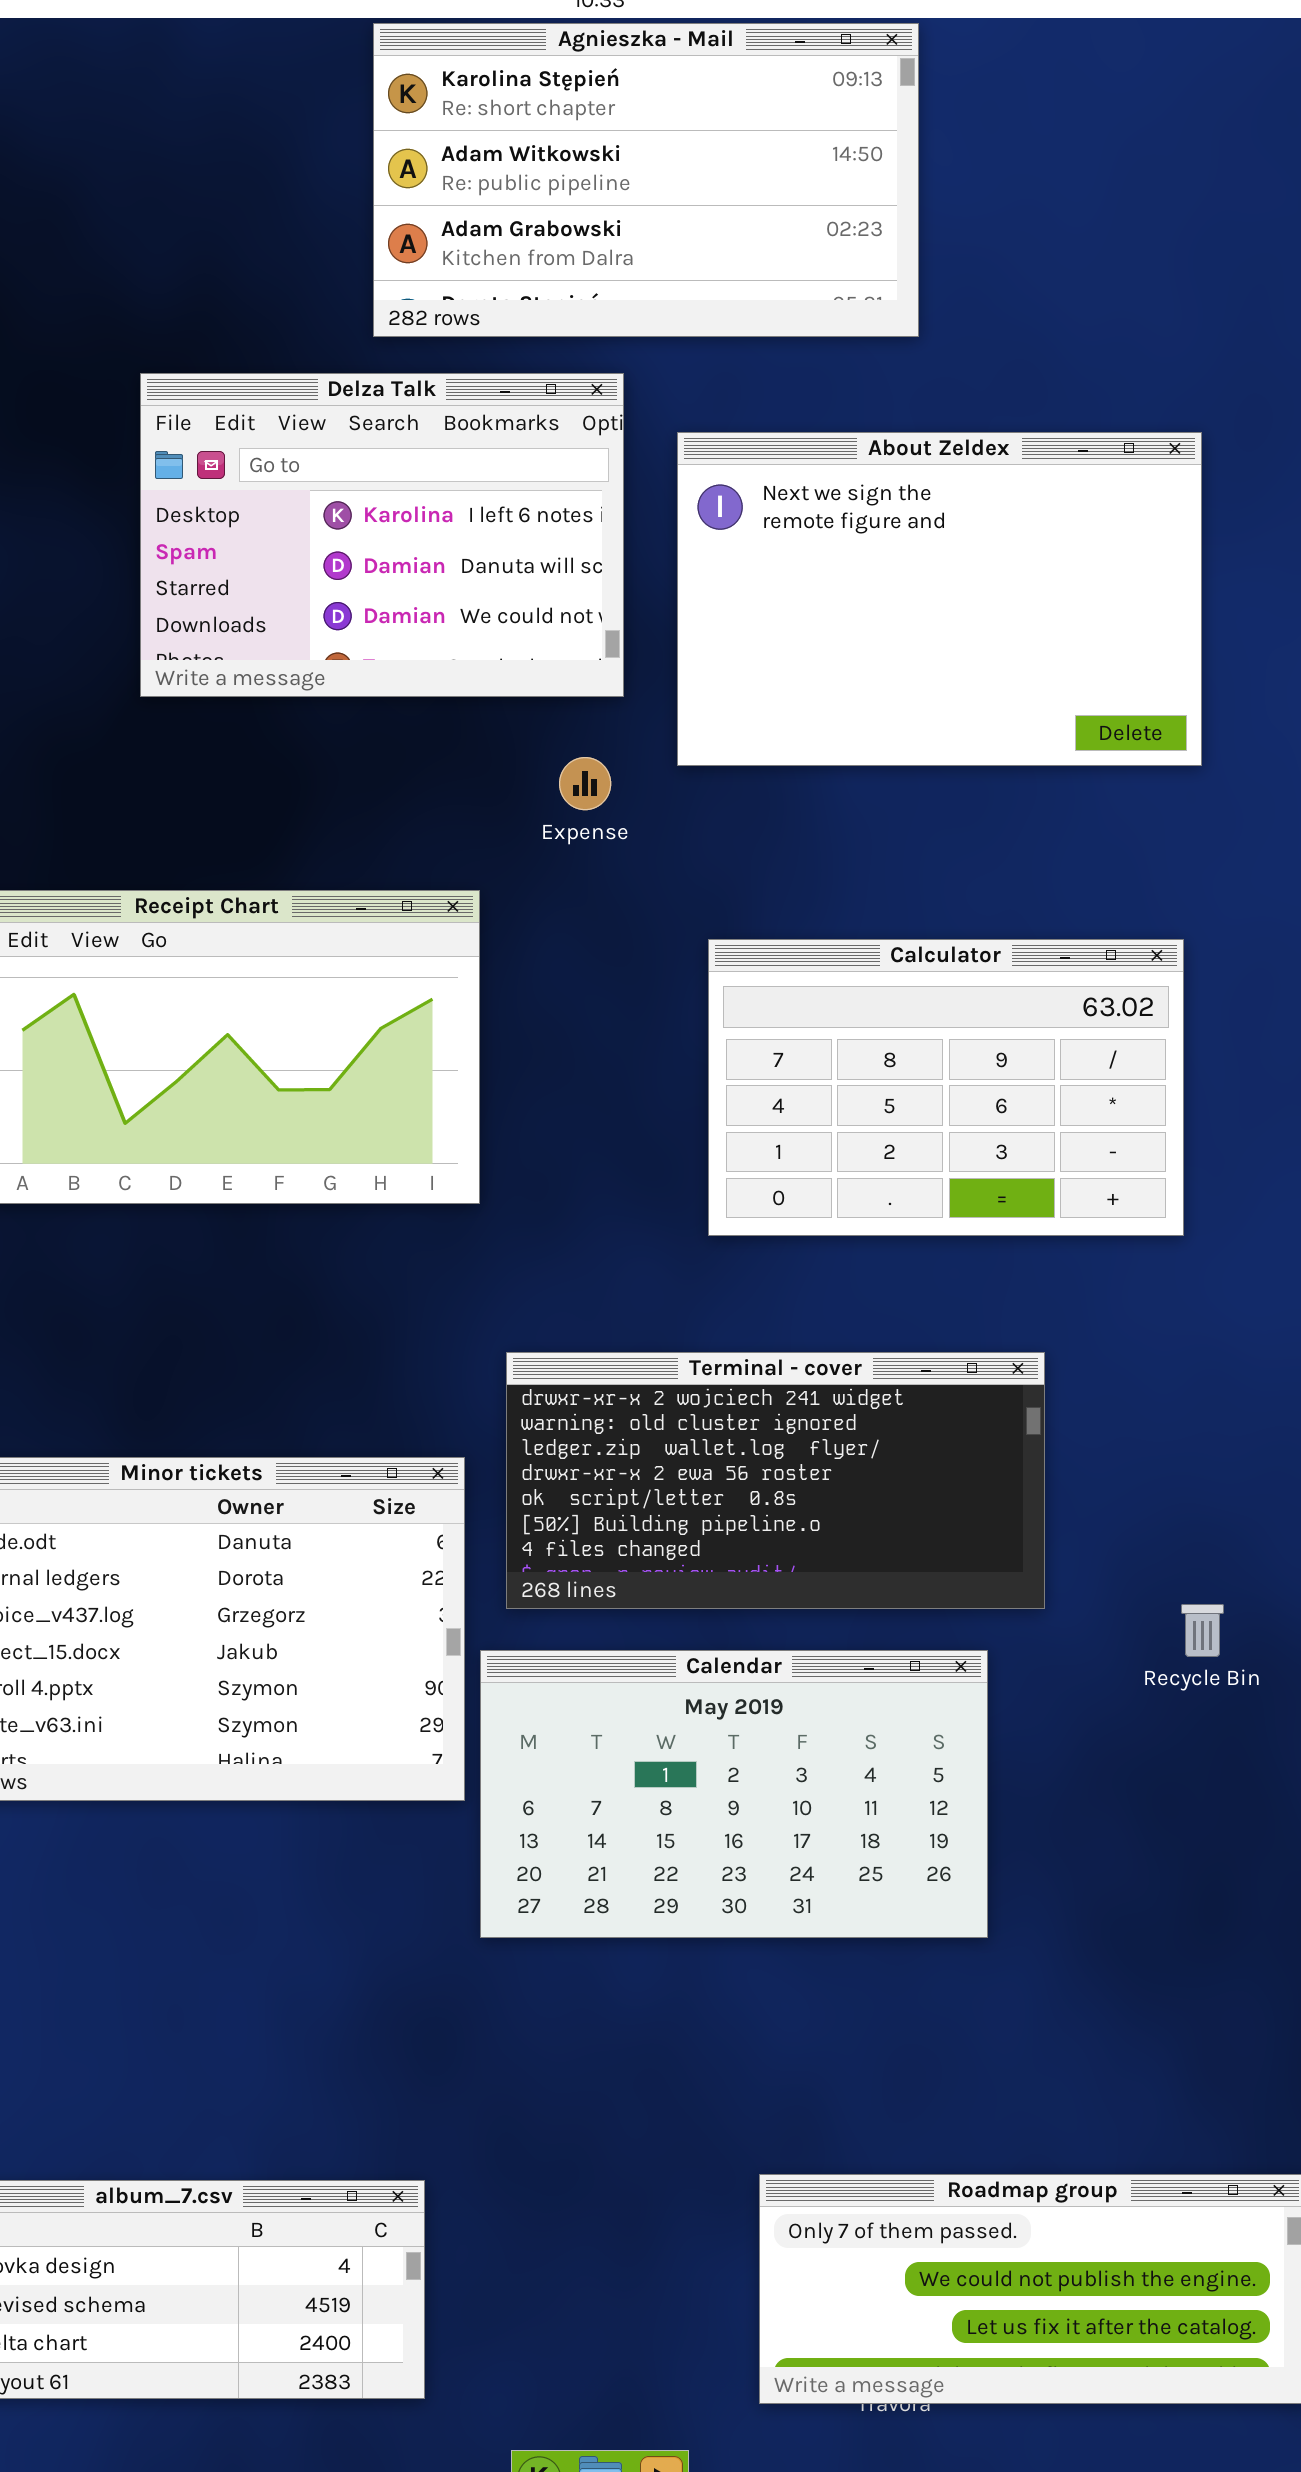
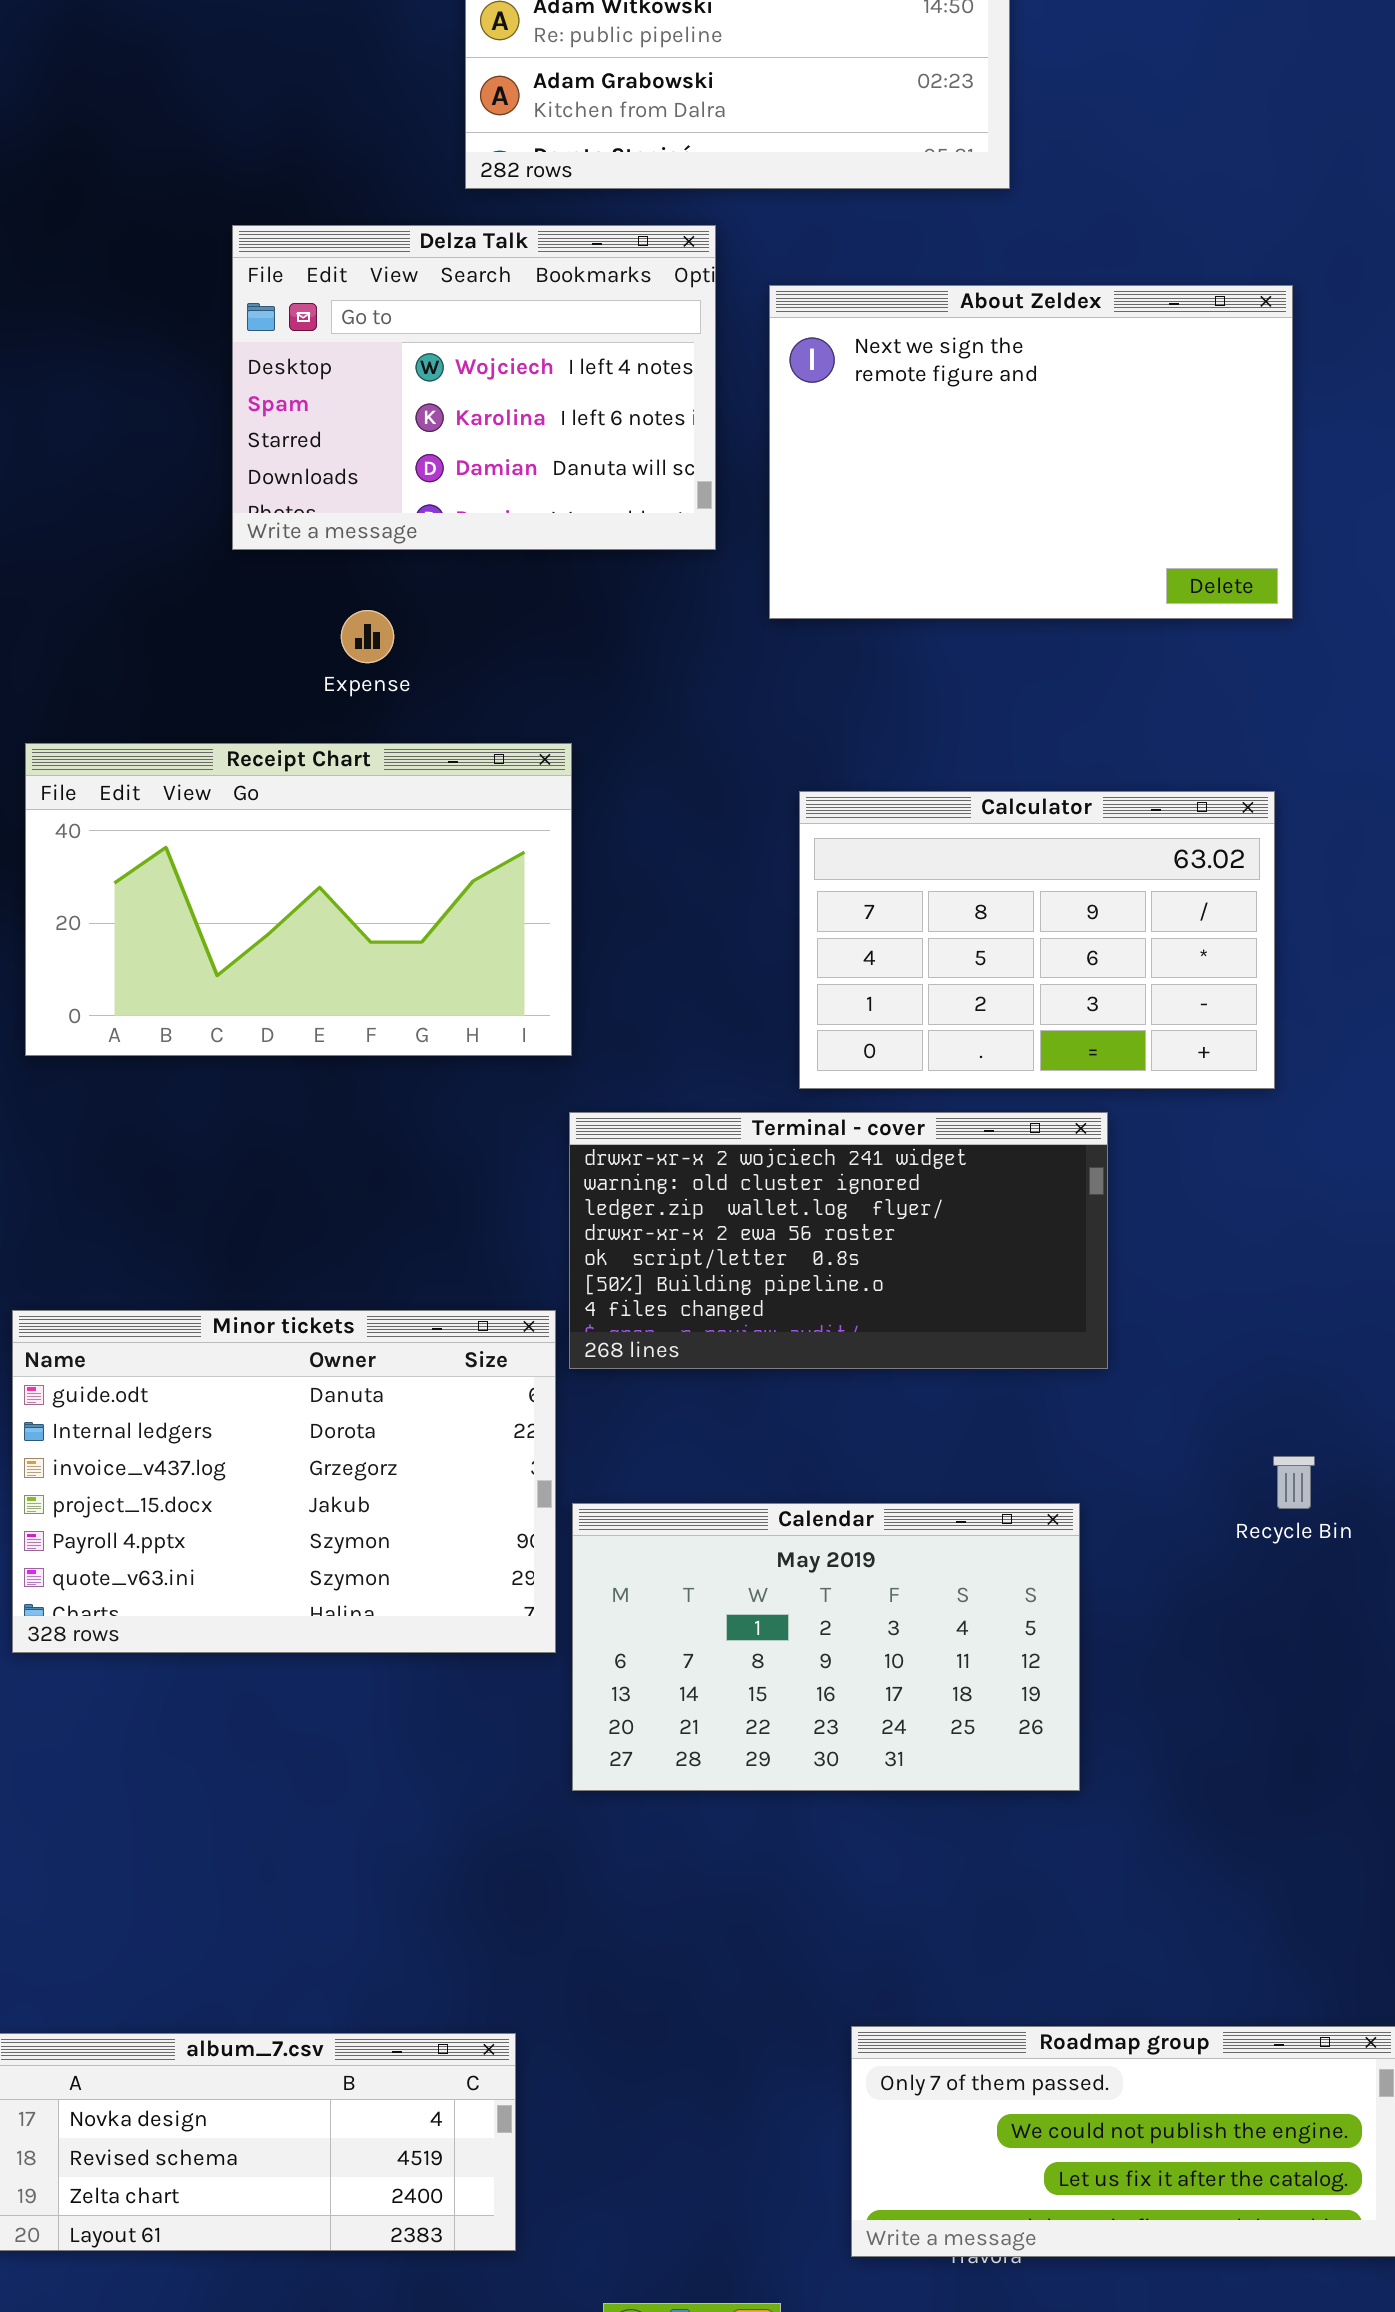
Delza Talk: [140,373,624,697] -> [232,225,716,550], scrolled up 1 row
Expense: [559,757,611,810] -> [341,610,394,663], moved
Terminal - cover: [506,1352,1045,1609] -> [569,1112,1108,1369], moved

